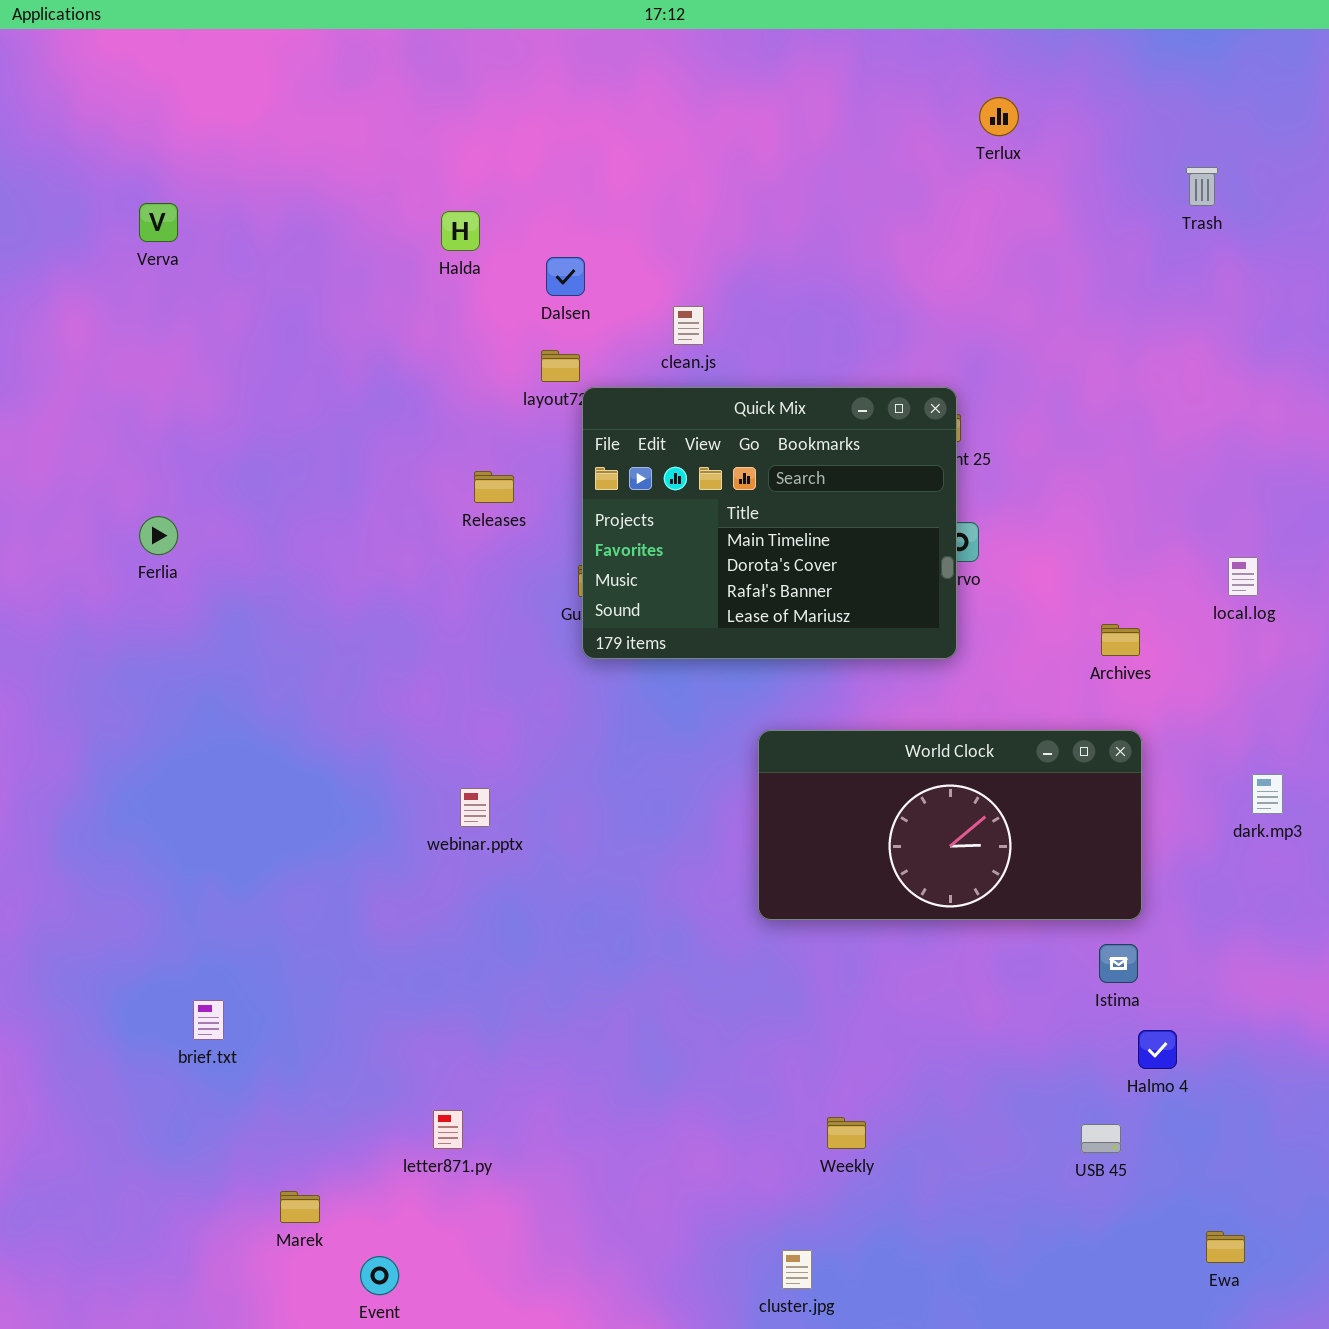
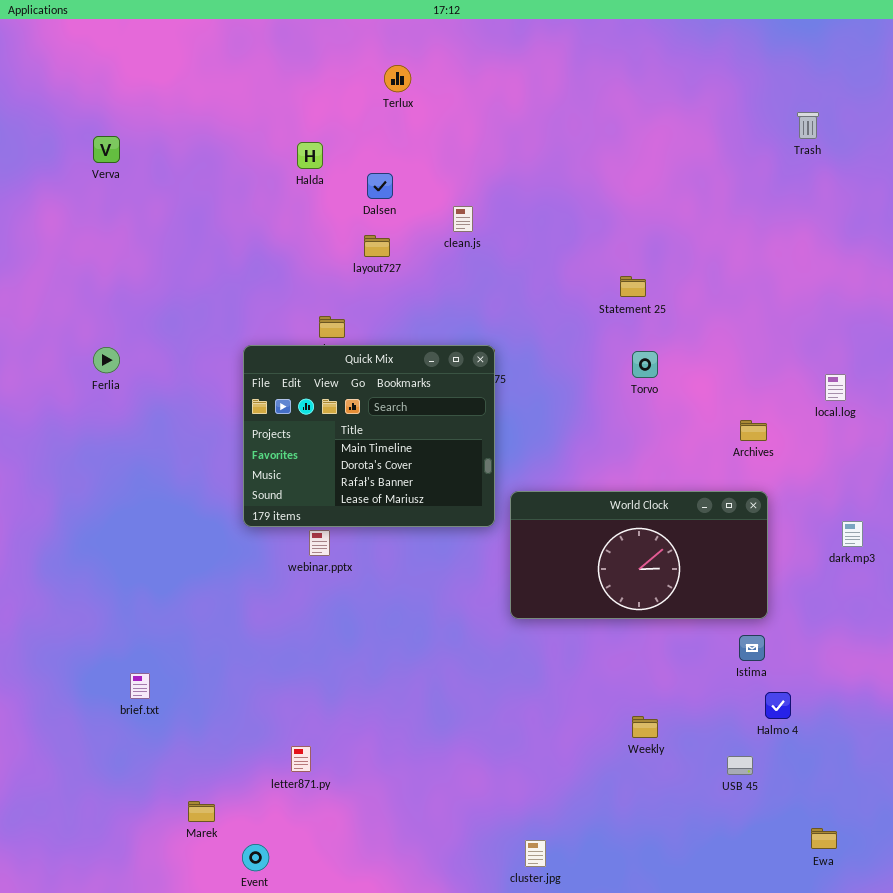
Terlux: [979,97,1019,136] -> [384,65,411,92], moved
Quick Mix: [582,387,957,659] -> [243,345,495,527], moved
Weekly: [827,1117,866,1149] -> [632,716,658,738], moved

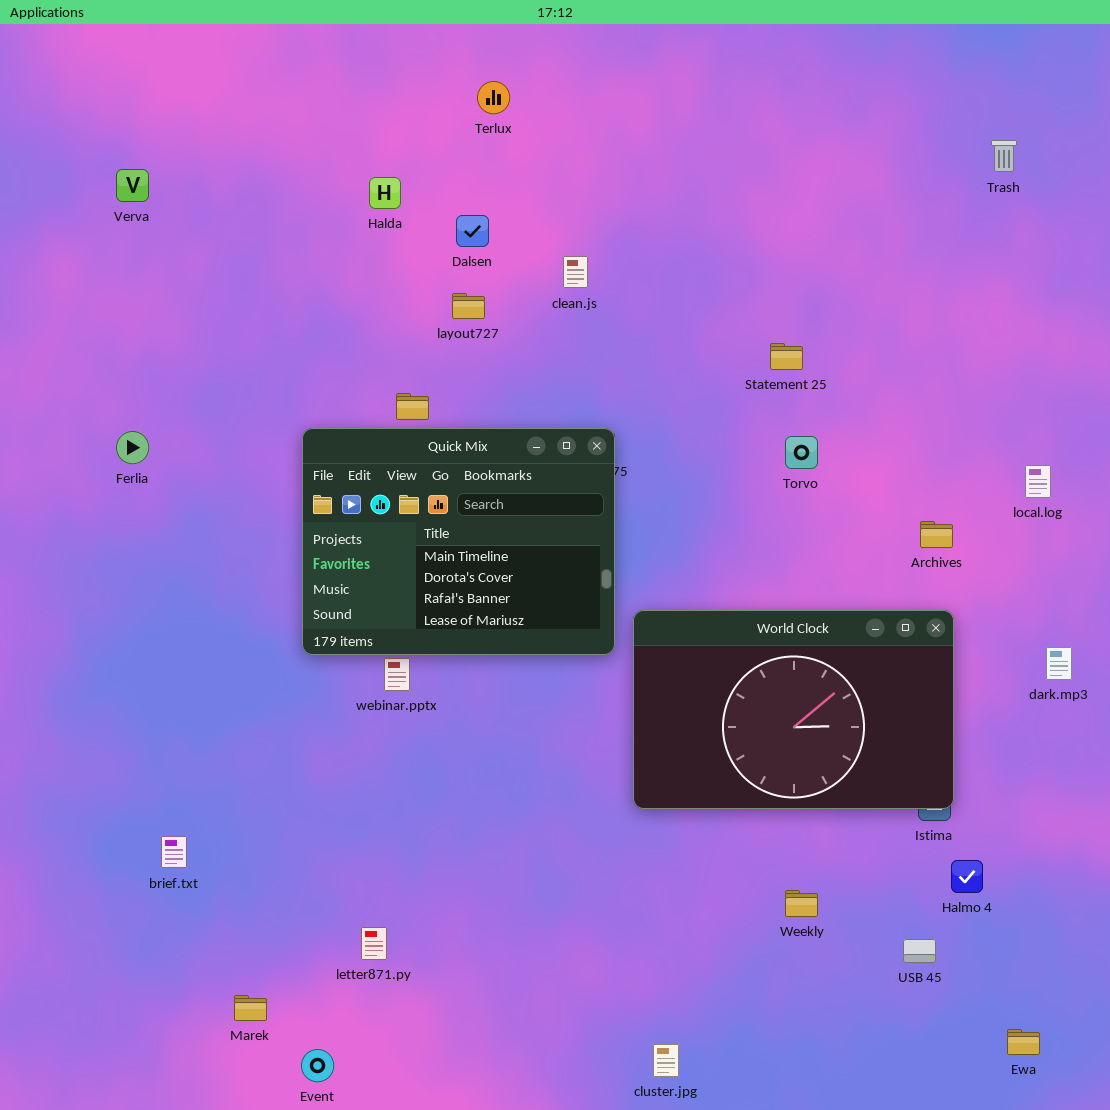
World Clock: [510,491,768,619] -> [633,610,954,809], resized

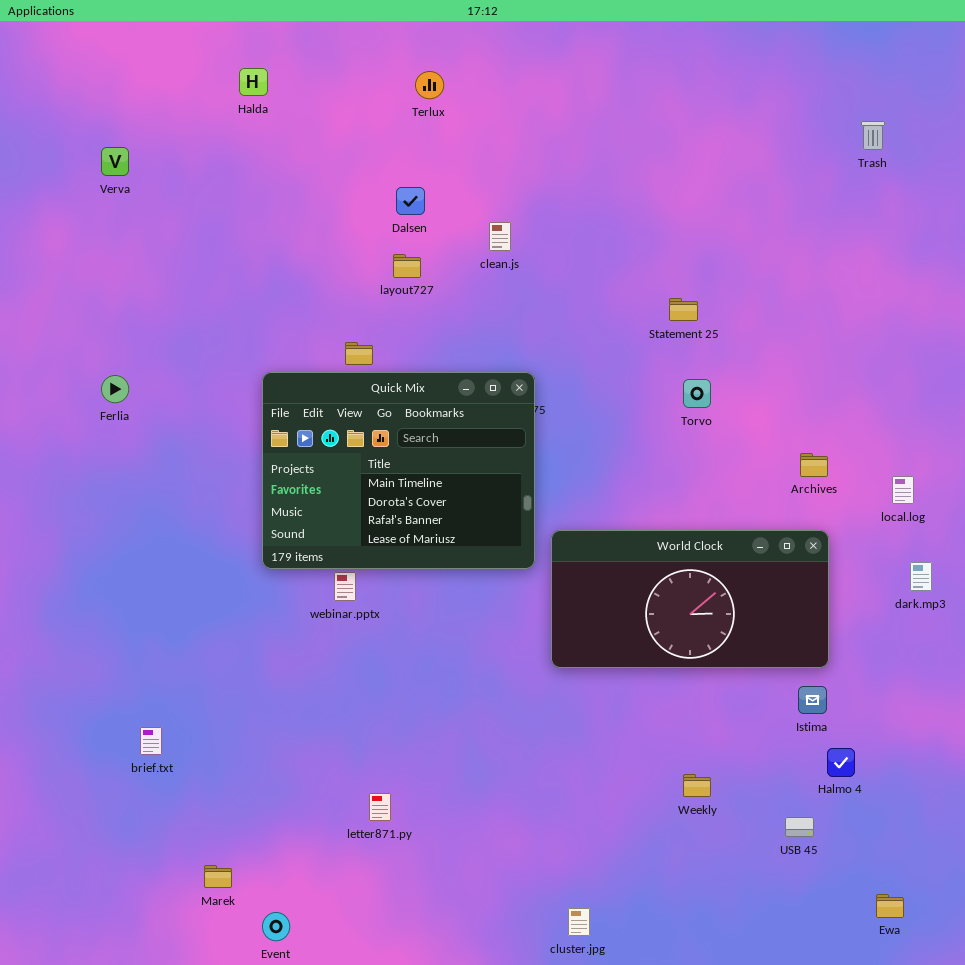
Halda: [369,177,401,209] -> [239,68,268,96], moved
local.log: [1025,465,1051,498] -> [892,476,914,504], moved
World Clock: [633,610,954,809] -> [551,530,829,668], resized
letter871.py: [361,927,387,960] -> [369,793,391,821], moved

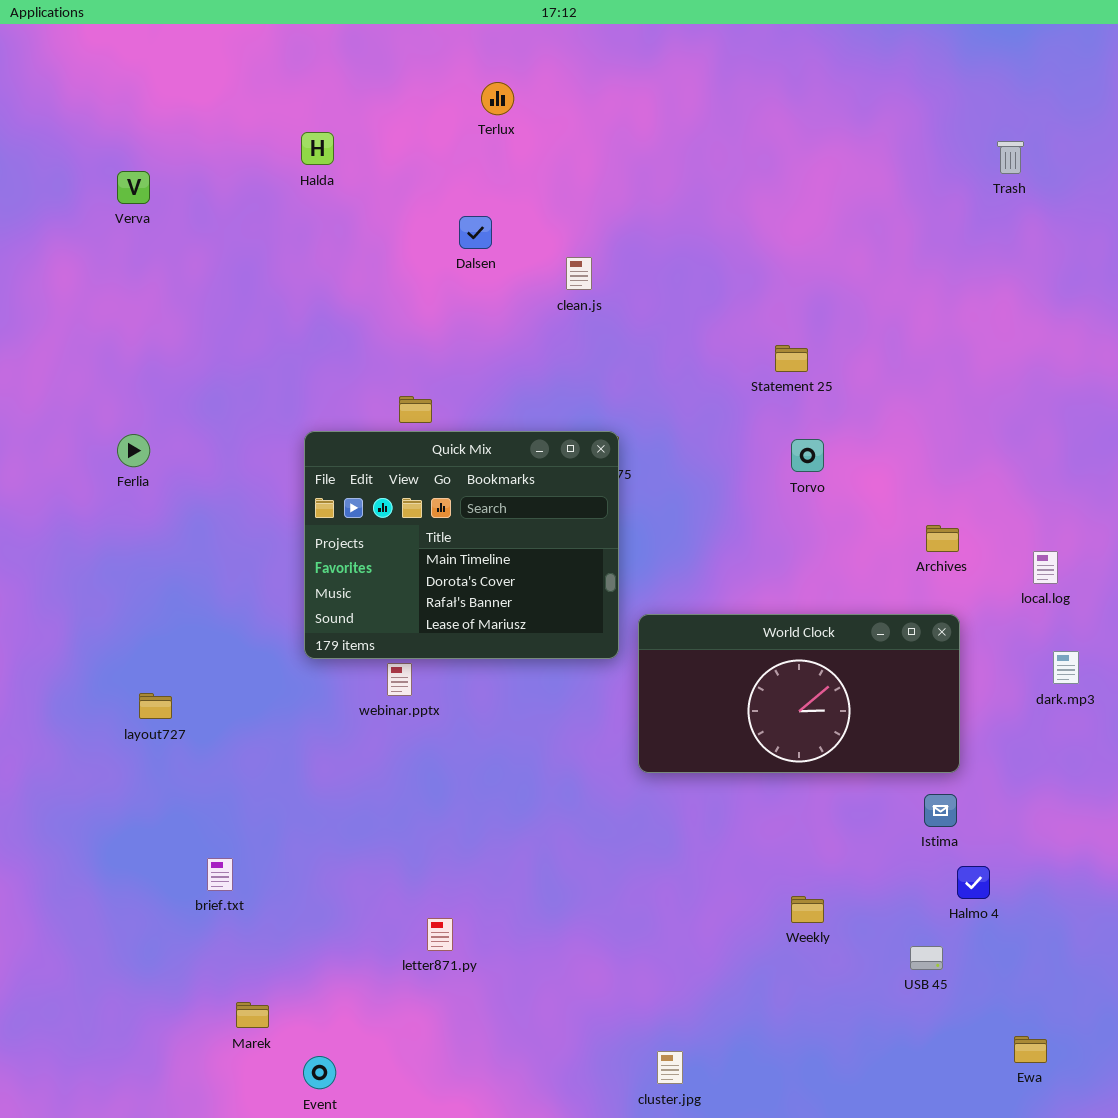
Halda: [239,68,268,96] -> [301,132,334,165], moved
layout727: [393,254,421,278] -> [139,693,172,719], moved
brief.txt: [140,727,162,755] -> [207,858,233,891], moved

